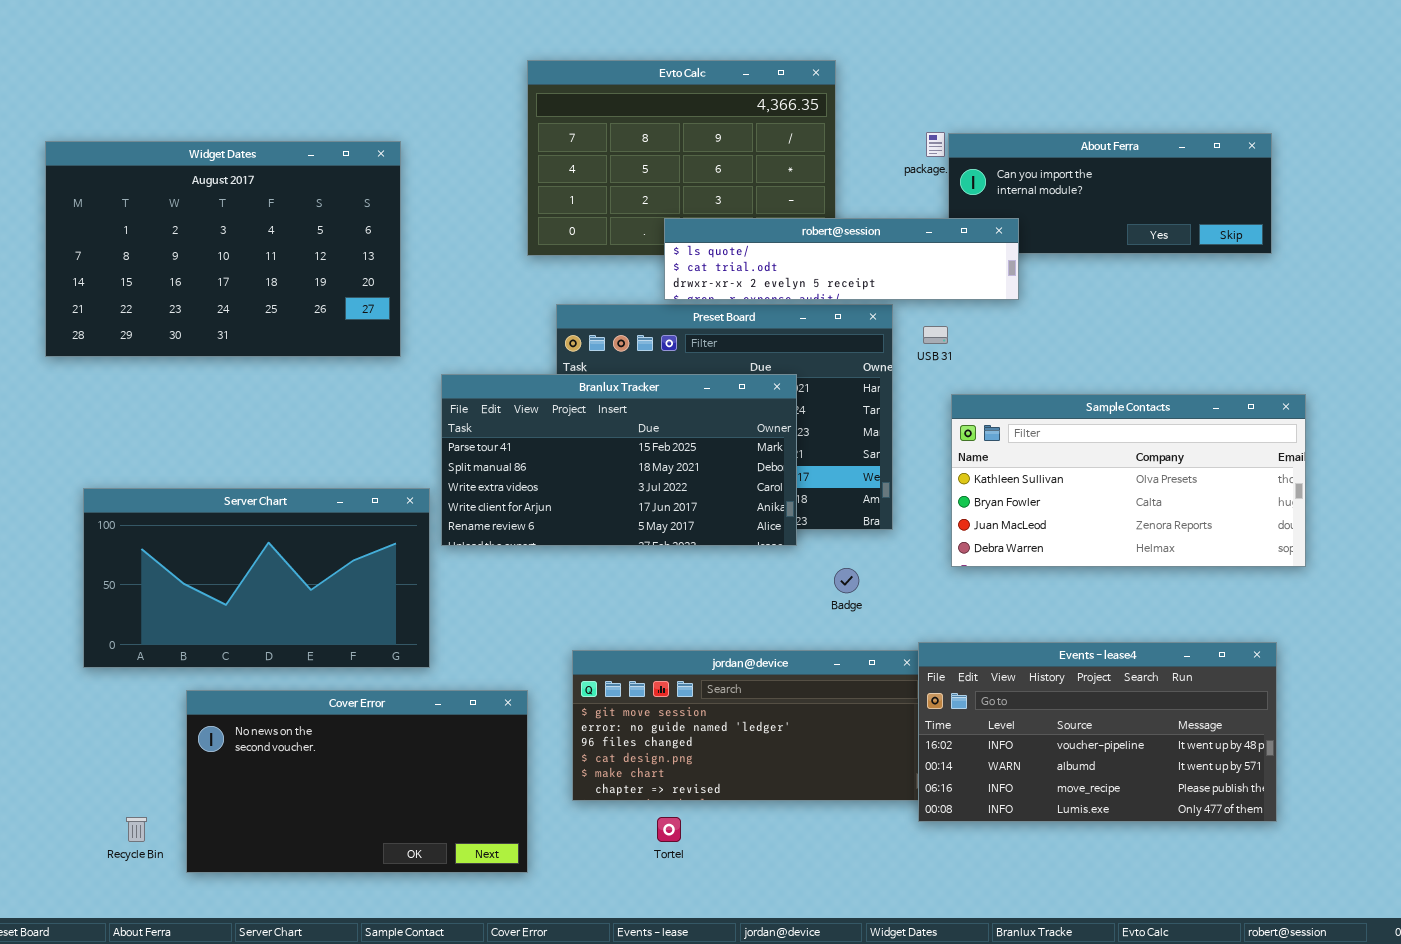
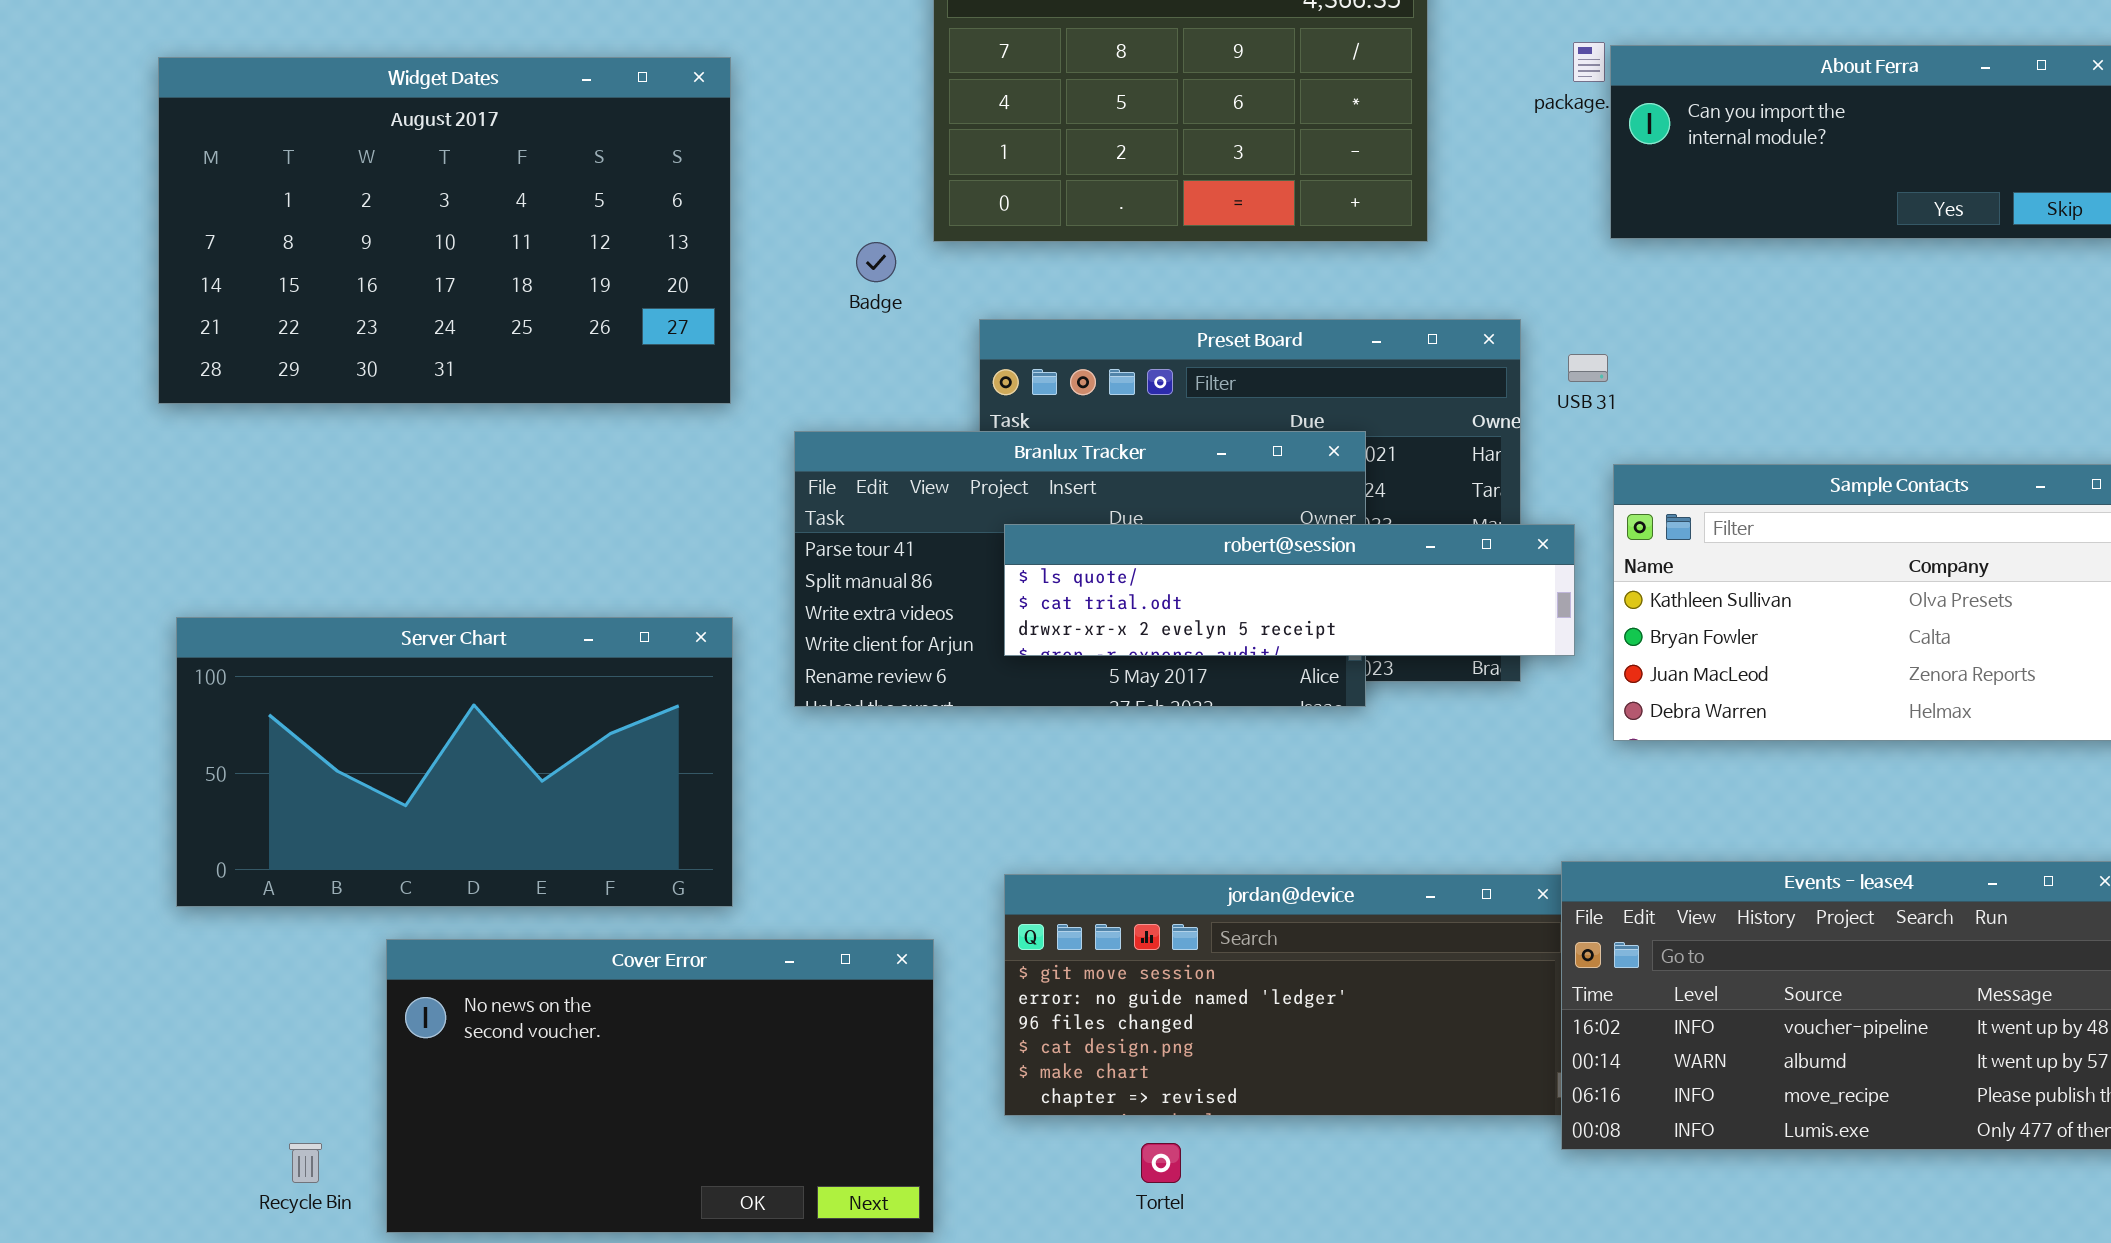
robert@session: [664,218,1019,300] -> [1004,524,1575,656], moved
Server Chart: [83,488,430,668] -> [176,617,733,907], moved
Badge: [834,568,859,593] -> [856,242,896,282], moved

